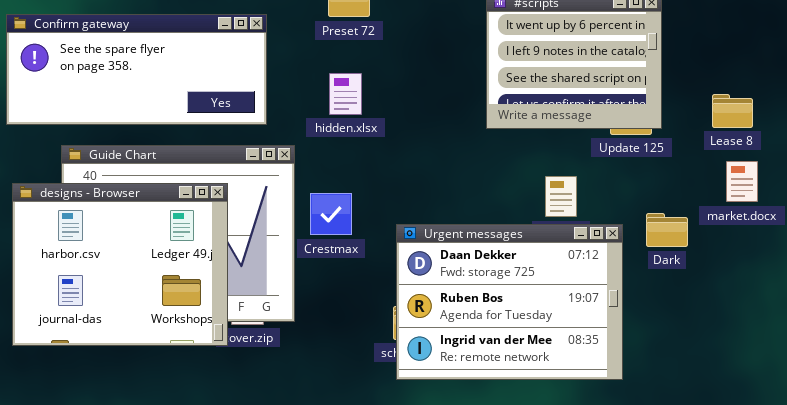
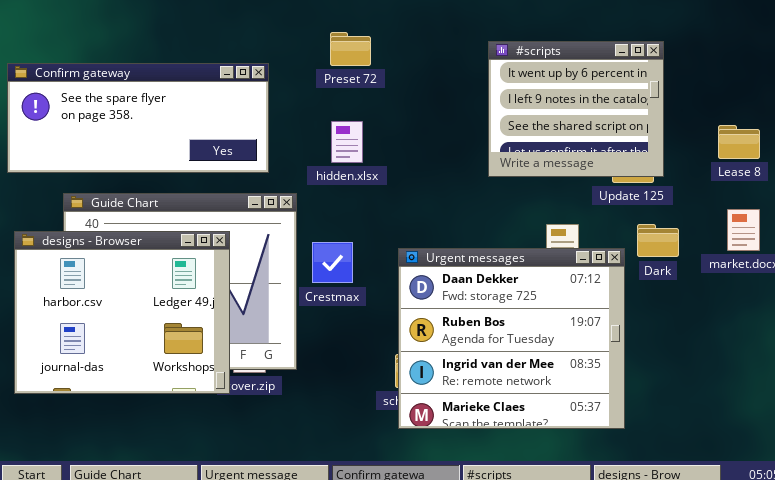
Lease 8: [712,94,753,128] -> [718,125,760,159], moved
Dark: [646,213,688,247] -> [637,224,679,257], moved
Urgent messages: [396,224,623,380] -> [398,248,625,429], resized

